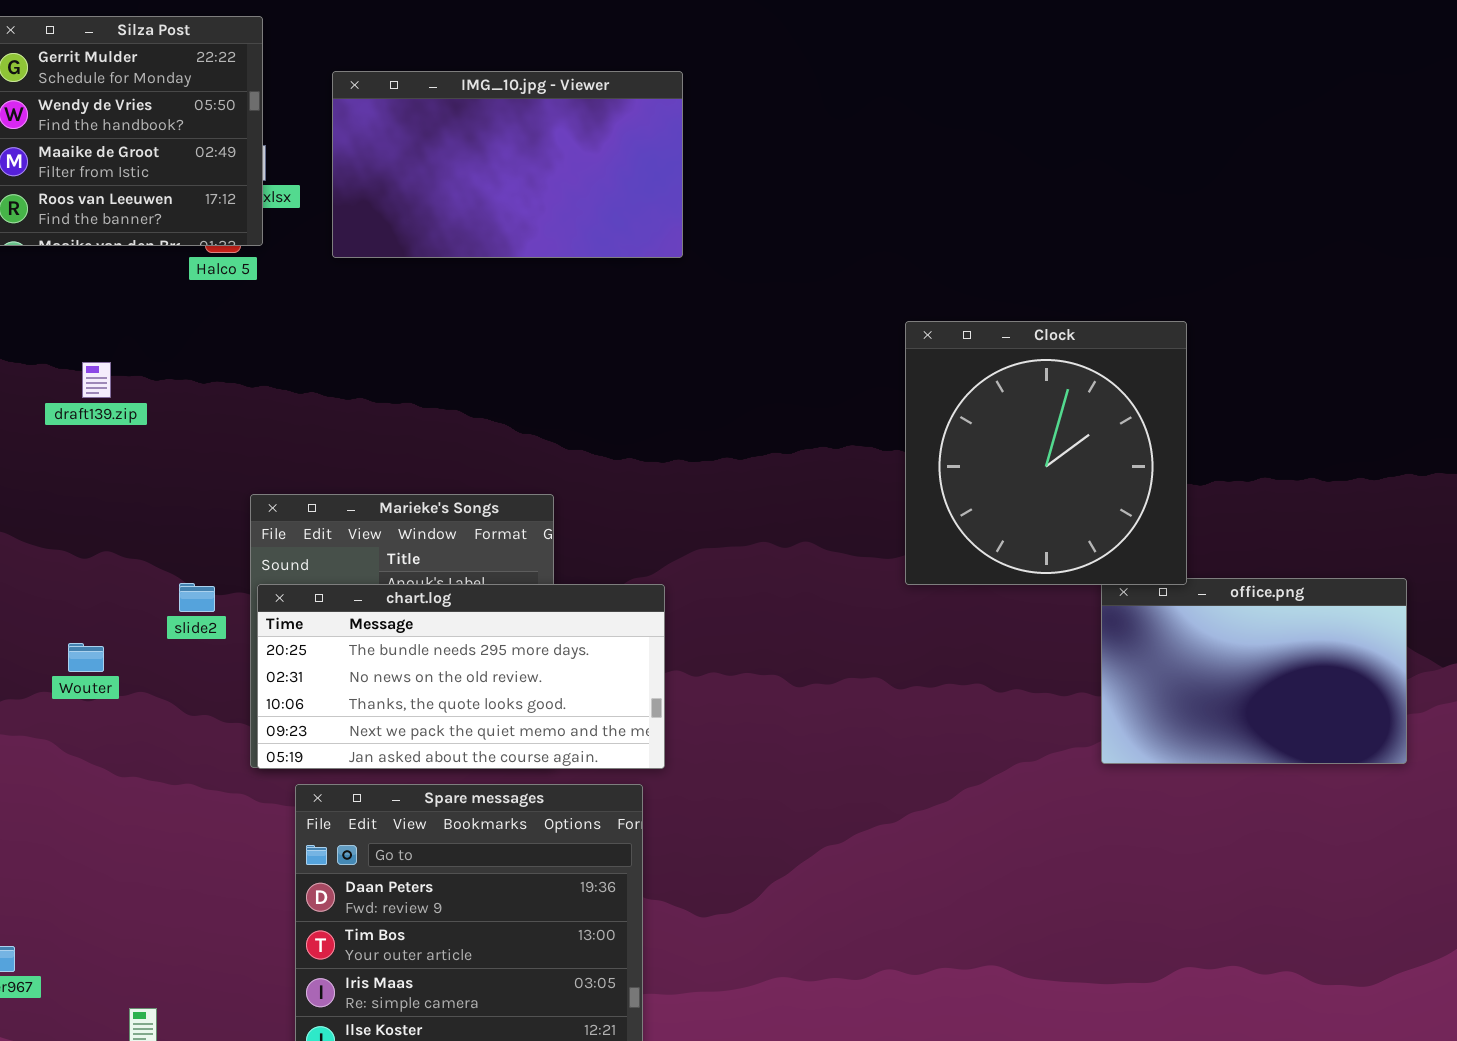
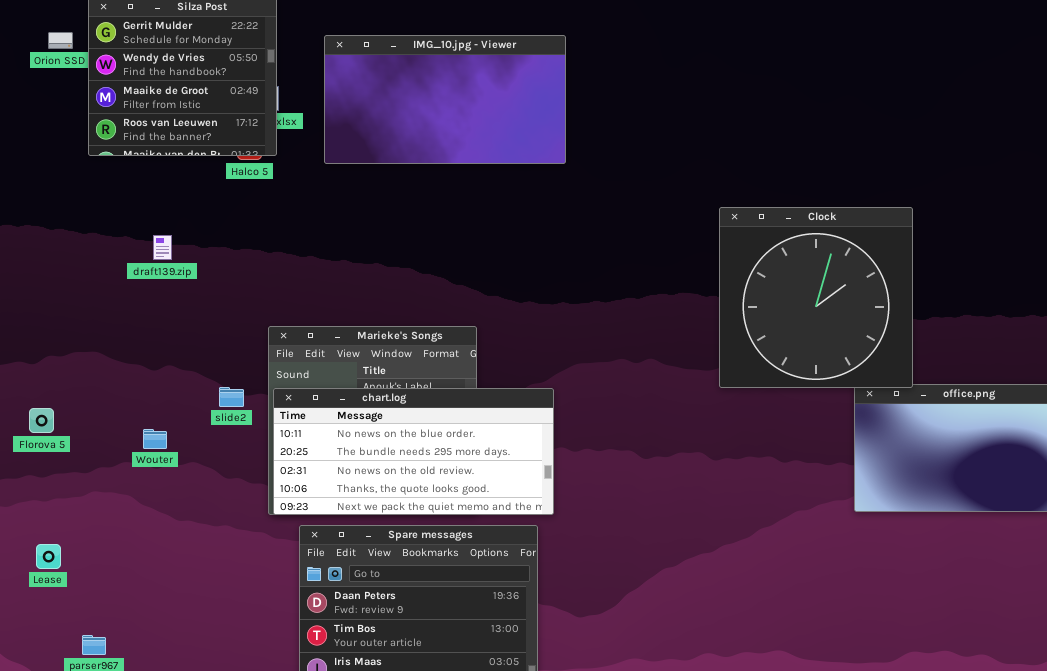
chart.log: [257,584,665,769] -> [273,388,554,515], scrolled up 1 row

